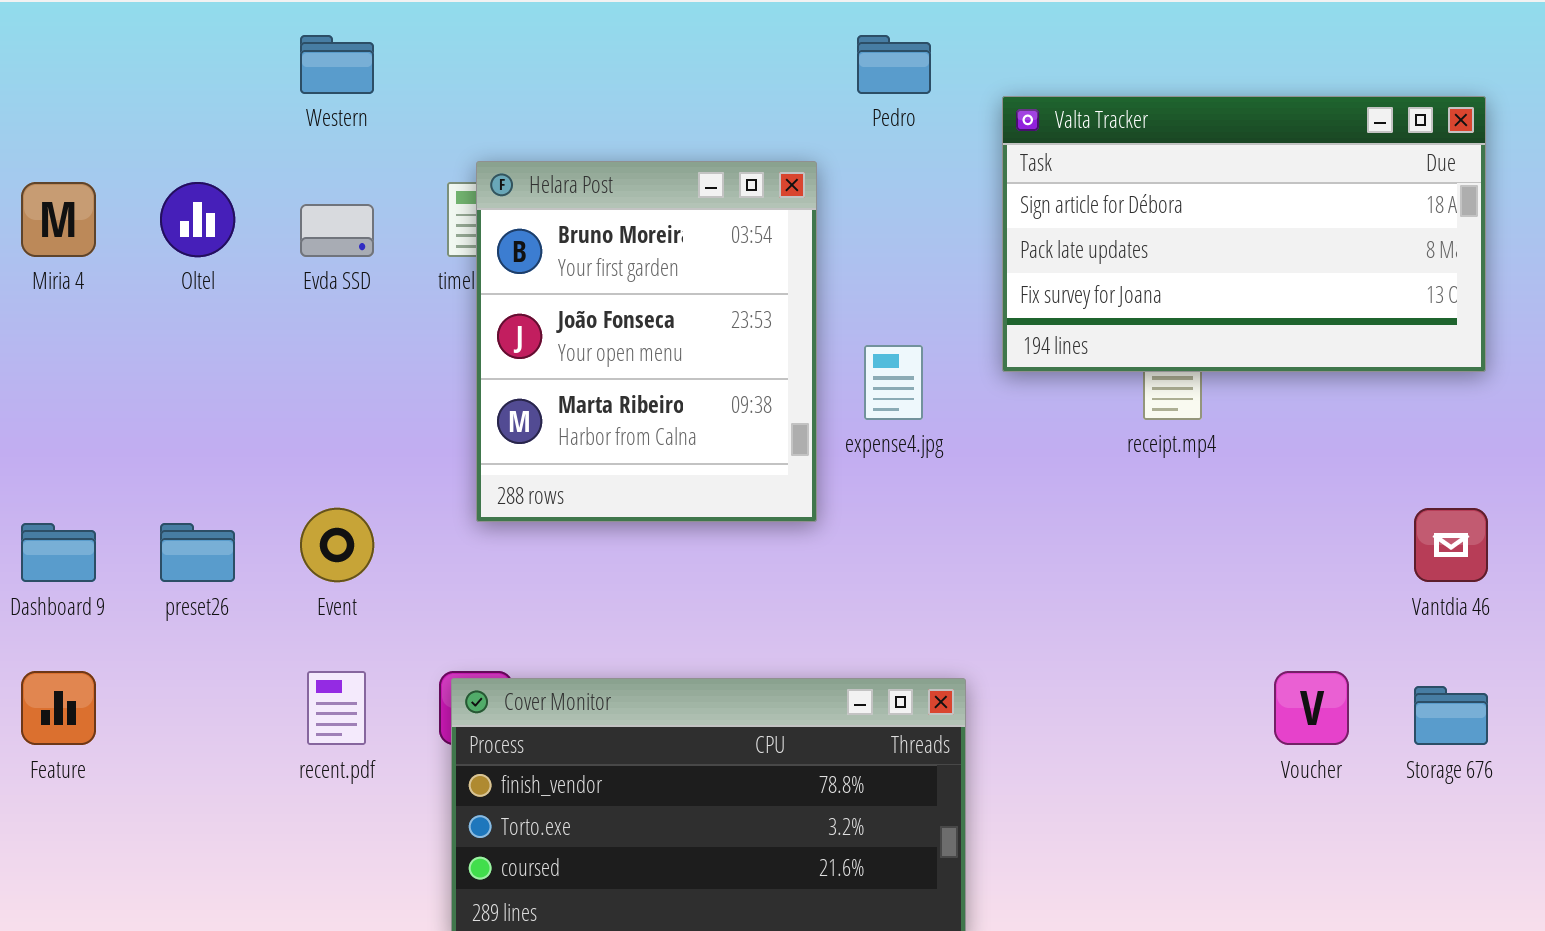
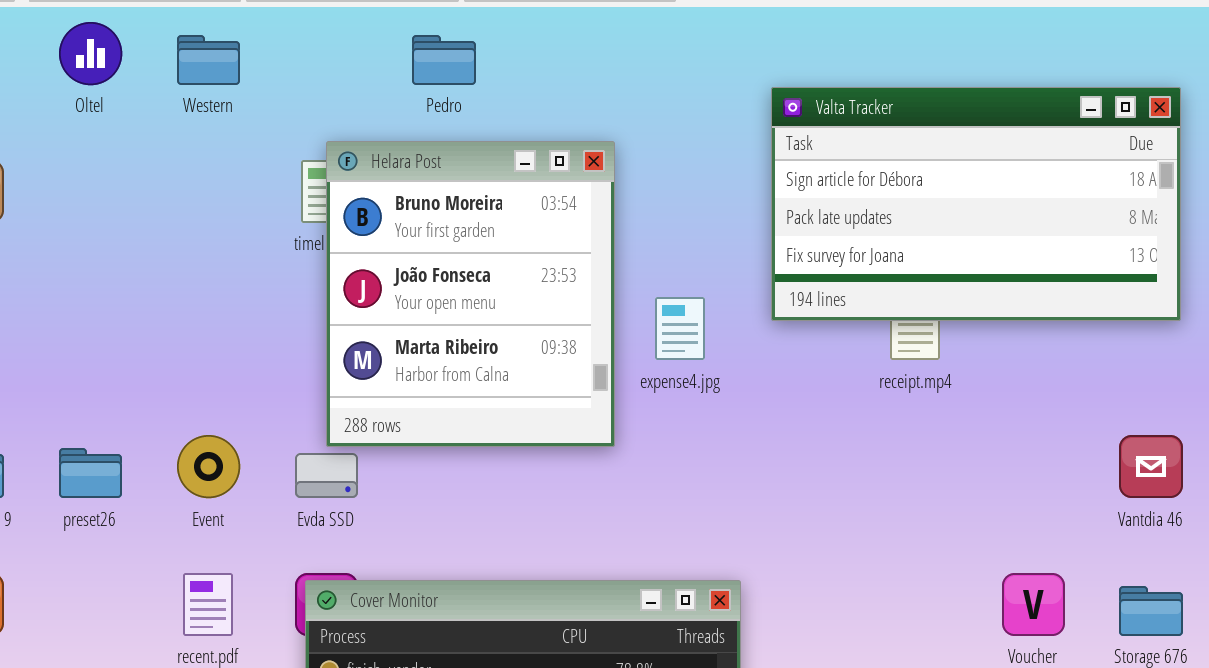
Pedro: [857,35,931,94] -> [412,35,476,85], moved
Oltel: [160,182,235,257] -> [59,22,122,85], moved
Evda SSD: [300,204,374,257] -> [295,453,358,498], moved

